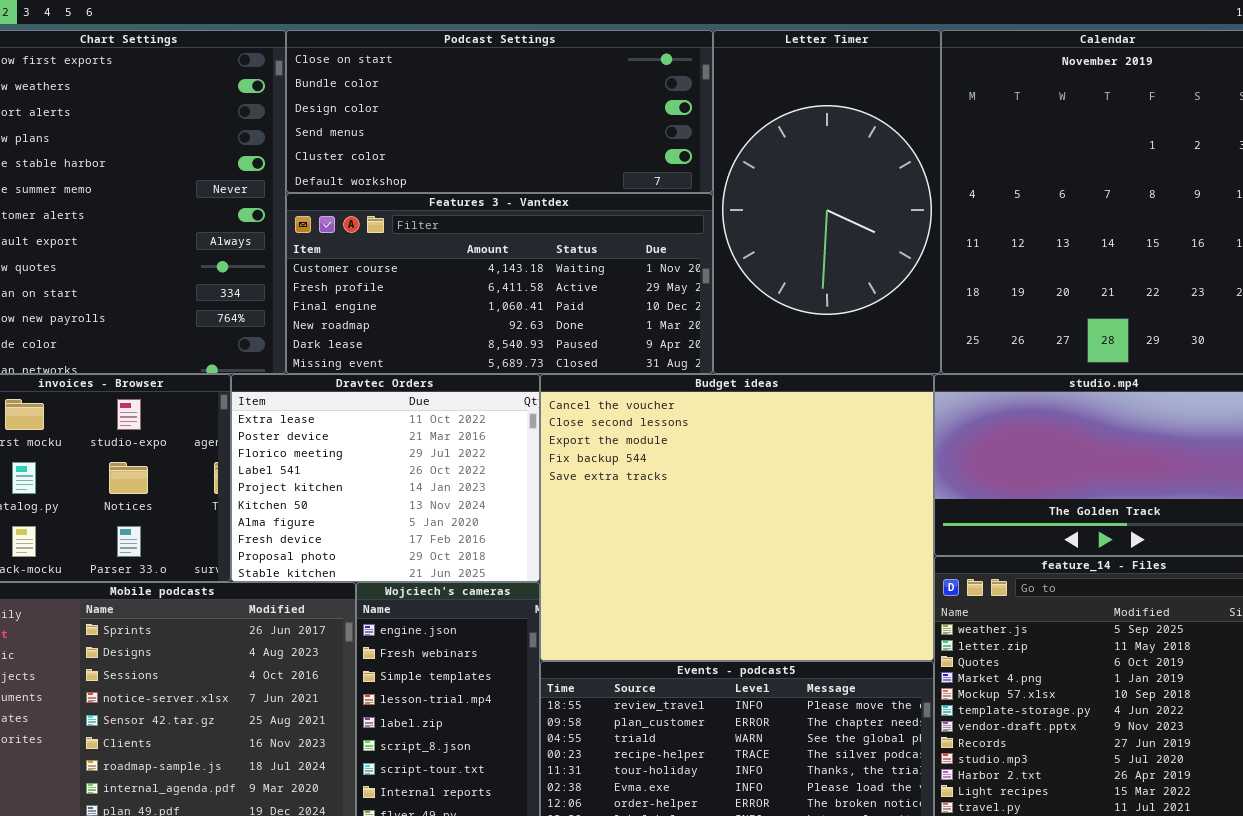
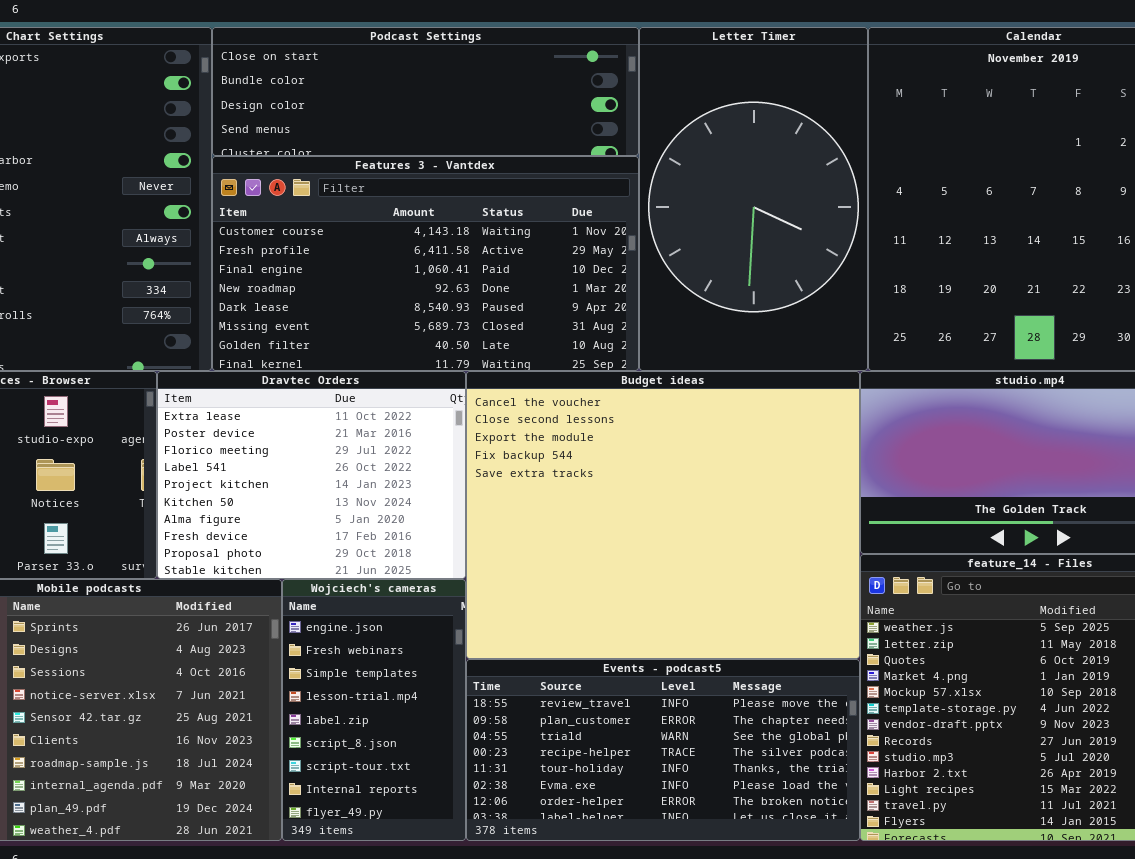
Podcast Settings: [286,30,713,193] -> [212,27,639,156], resized
Features 3 - Vantdex: [286,193,713,374] -> [212,156,639,371], resized

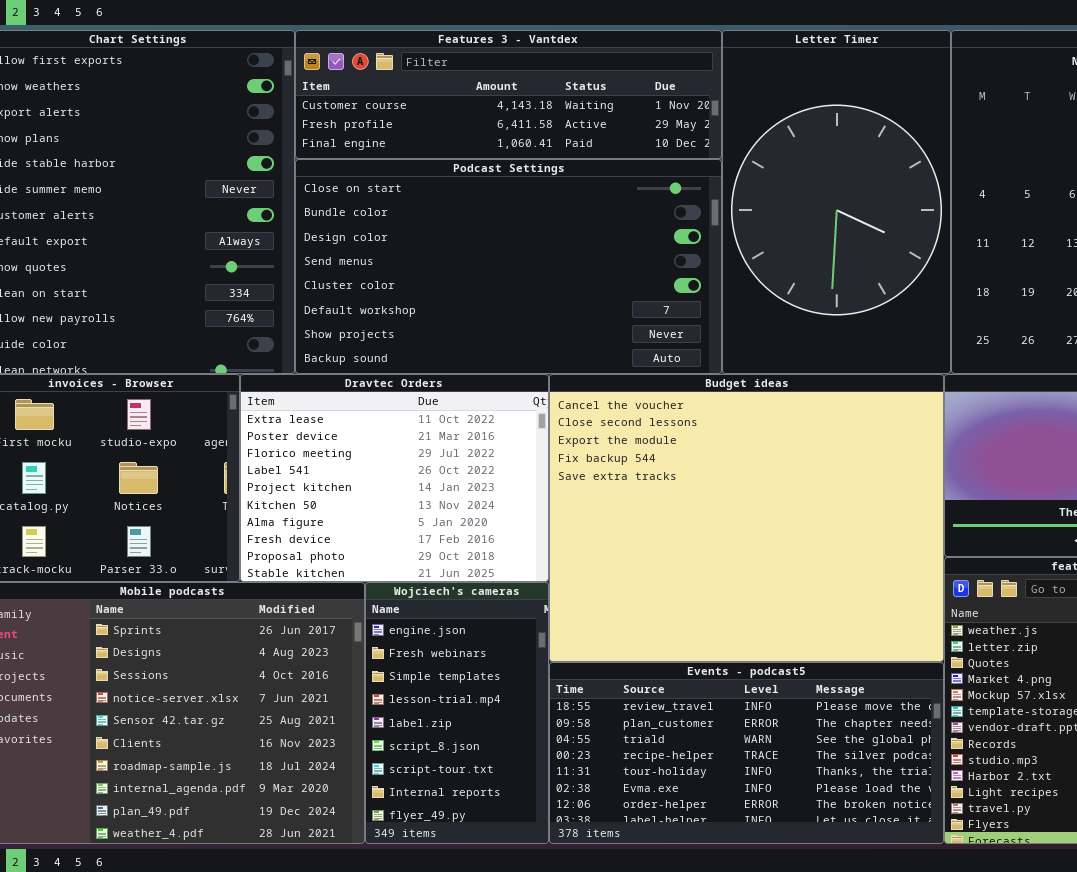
Podcast Settings: [212,27,639,156] -> [295,159,722,374], moved, resized
Features 3 - Vantdex: [212,156,639,371] -> [295,30,722,159], moved, resized

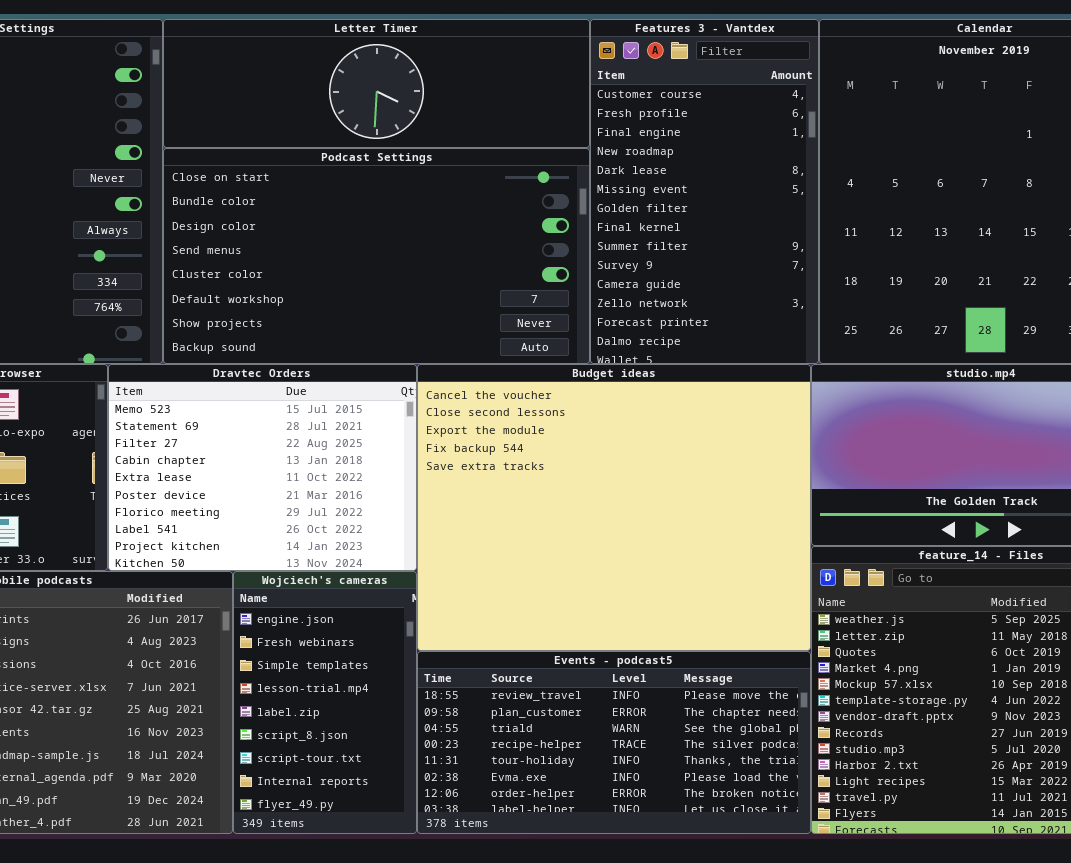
Features 3 - Vantdex: [295,30,722,159] -> [590,19,819,364], moved, resized
Letter Timer: [722,30,951,374] -> [163,19,590,148], moved, resized
Dravtec Orders: [240,374,549,582] -> [108,364,417,571], scrolled up 4 rows

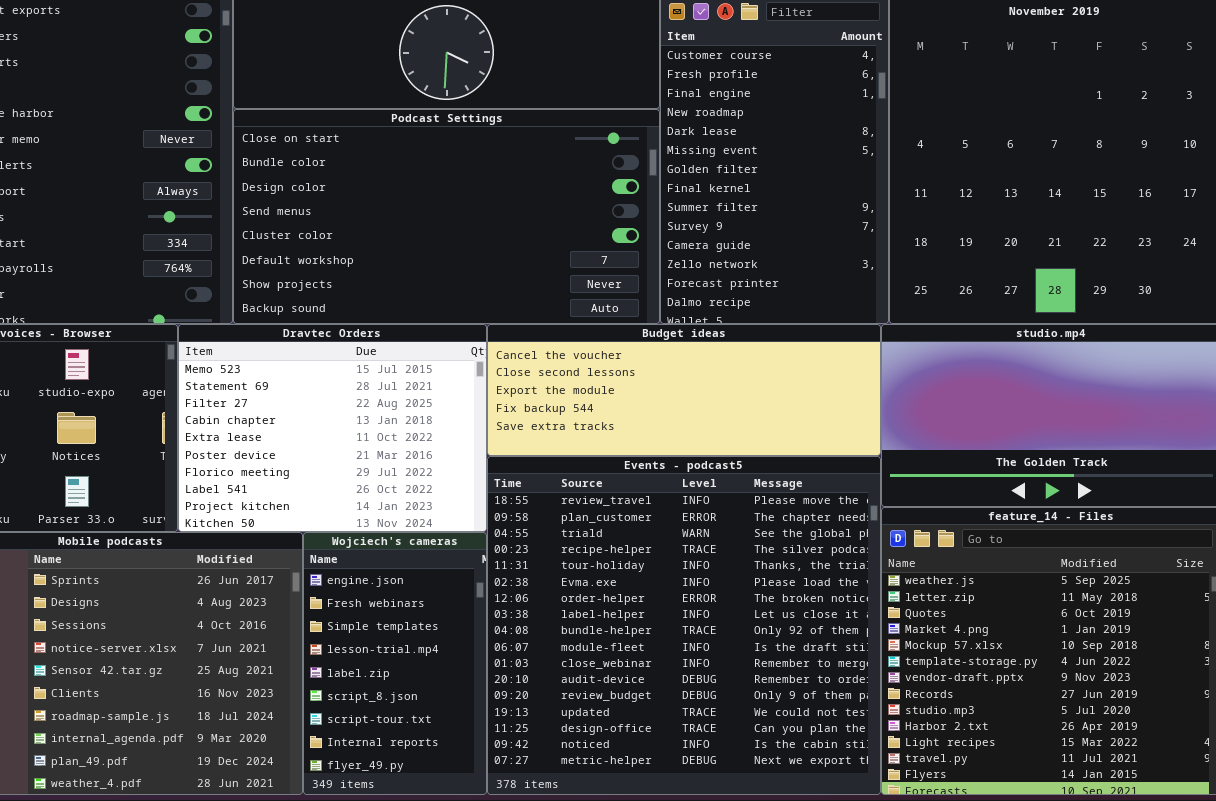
Budget ideas: [417,364,811,651] -> [487,324,881,456], resized
Events - podcast5: [417,651,811,834] -> [487,456,881,795], resized

